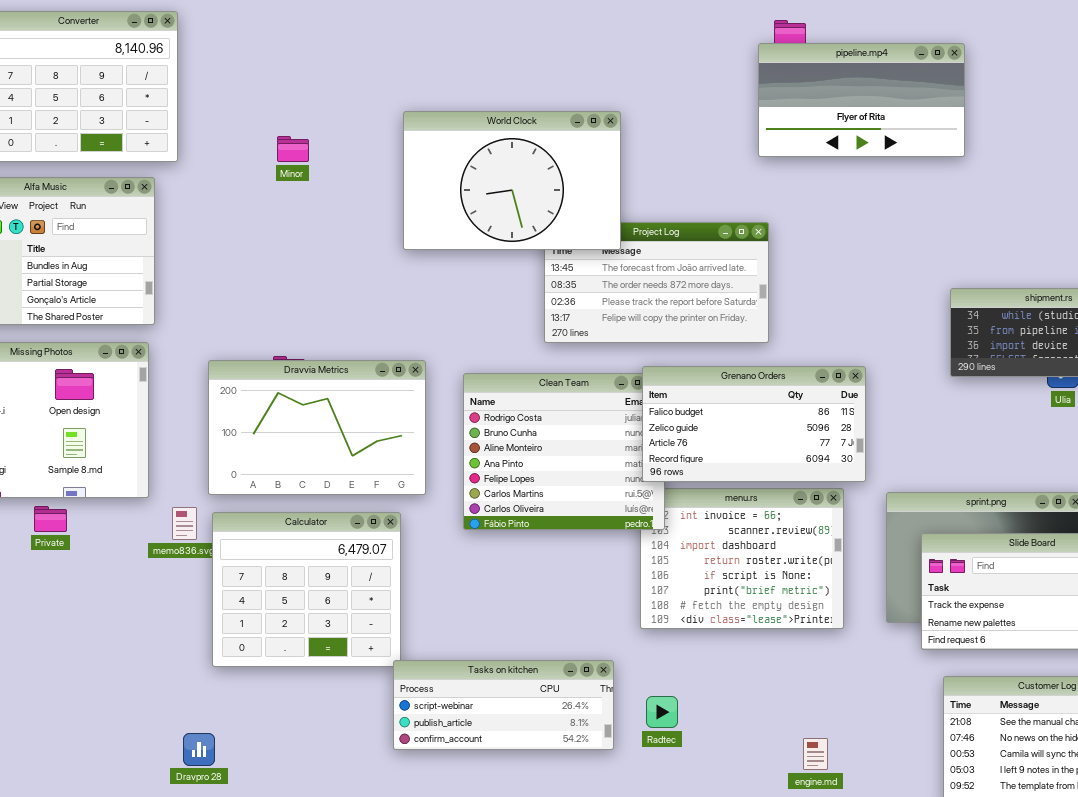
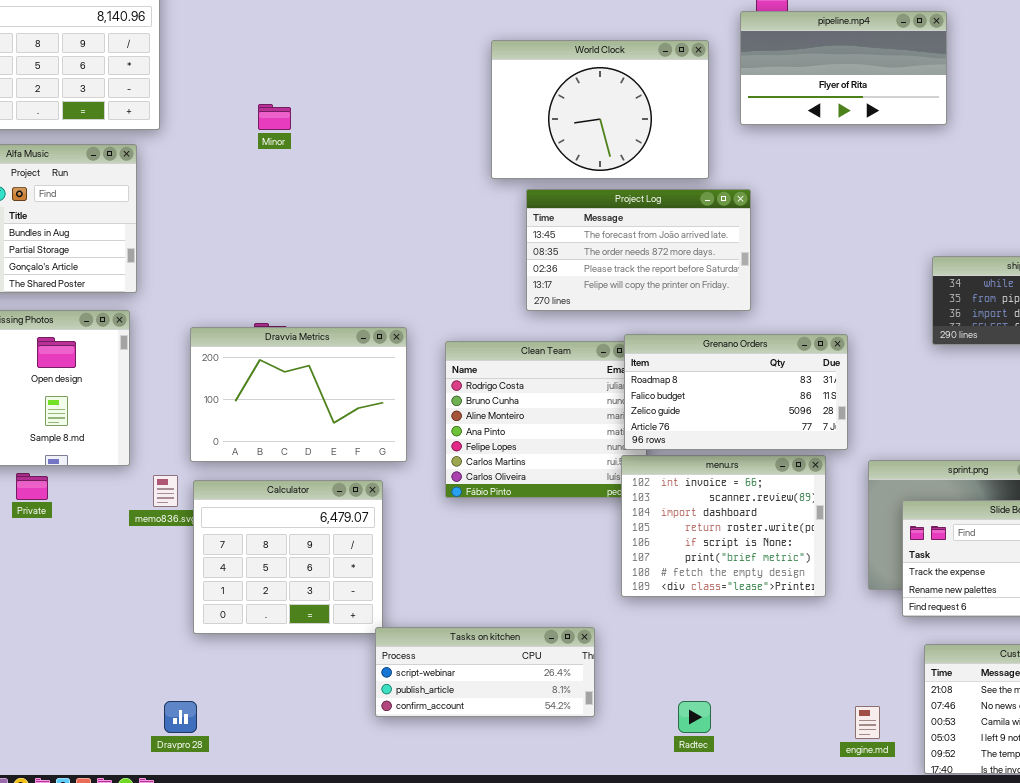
World Clock: [403,111,621,250] -> [491,40,709,179], moved
Grenano Orders: [642,366,866,482] -> [624,334,848,450], scrolled up 1 row
menu.rs: [640,488,844,629] -> [621,455,826,597], raised
Radtec: [646,696,678,728] -> [678,701,711,733], moved
engine.md: [803,738,828,770] -> [855,706,880,739], moved

